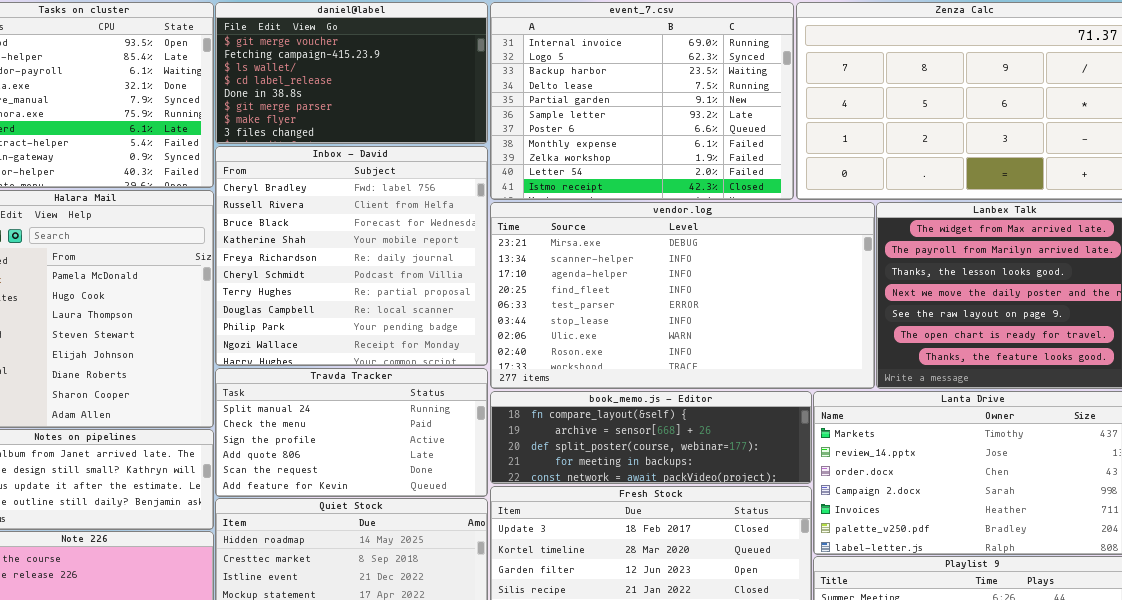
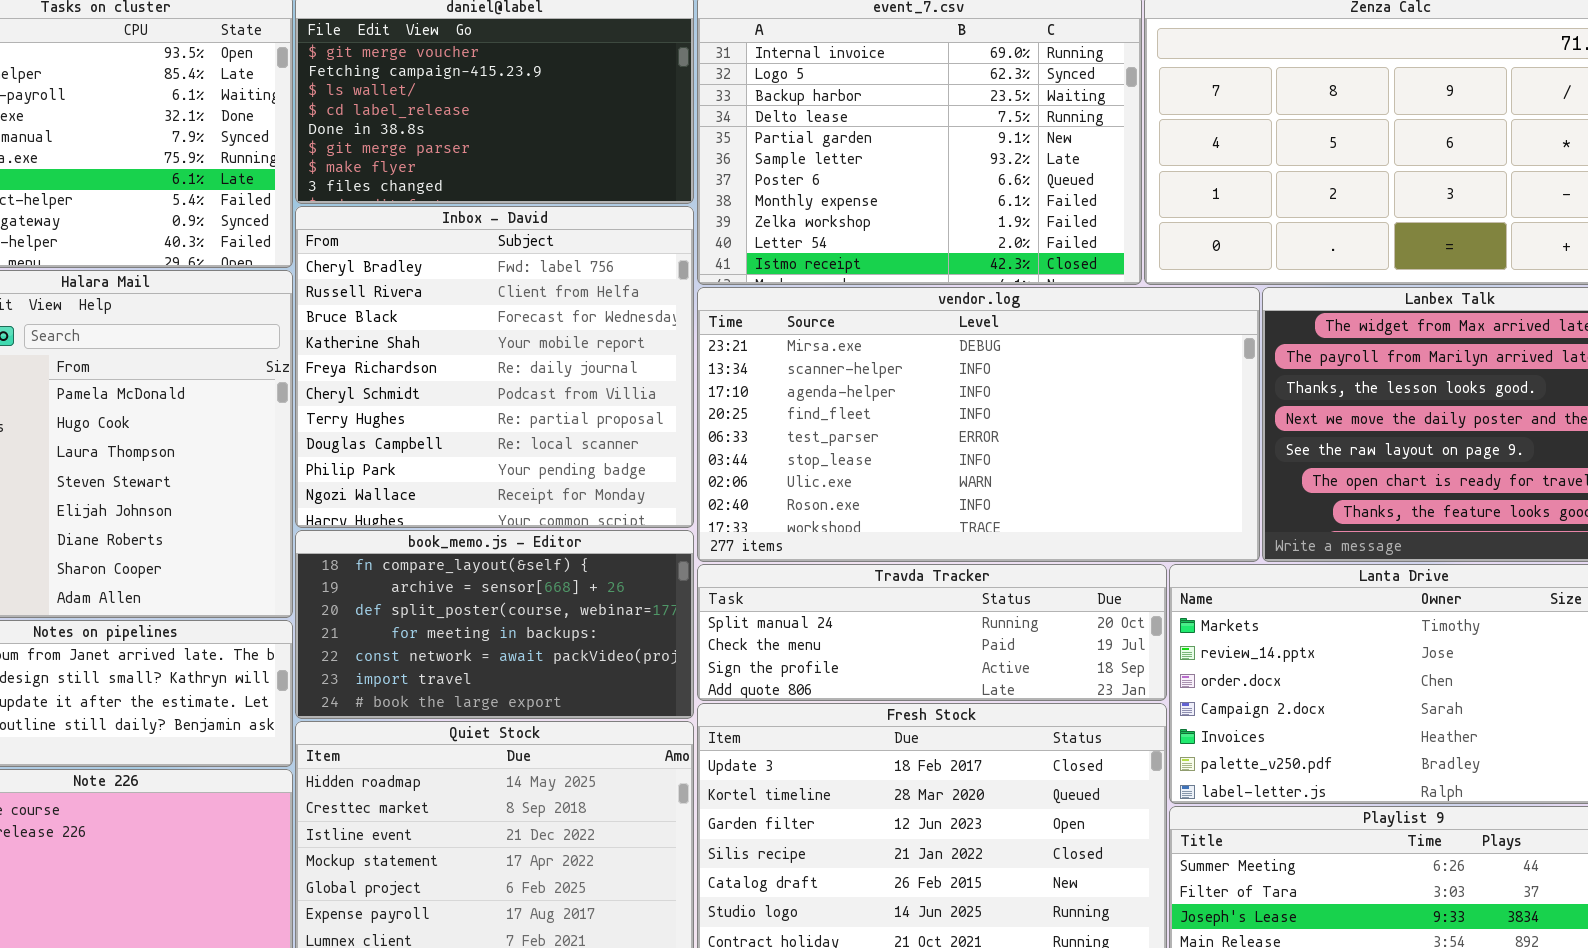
Travda Tracker: [215,368,488,497] -> [697,564,1167,701], moved, resized
book_memo.js - Editor: [490,391,812,484] -> [295,530,694,719], moved, resized

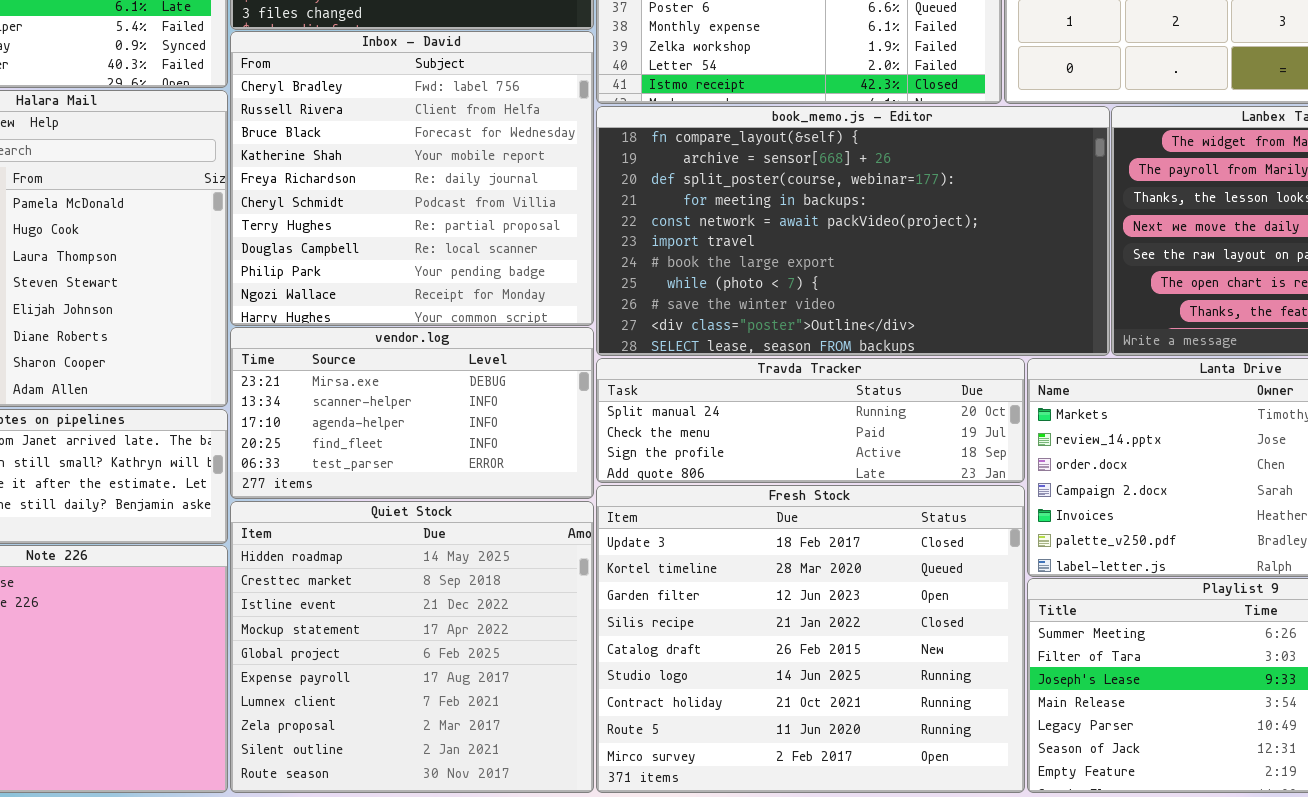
vendor.log: [697,287,1260,562] -> [230,327,594,499], moved, resized
book_memo.js - Editor: [295,530,694,719] -> [596,106,1110,356], moved, resized

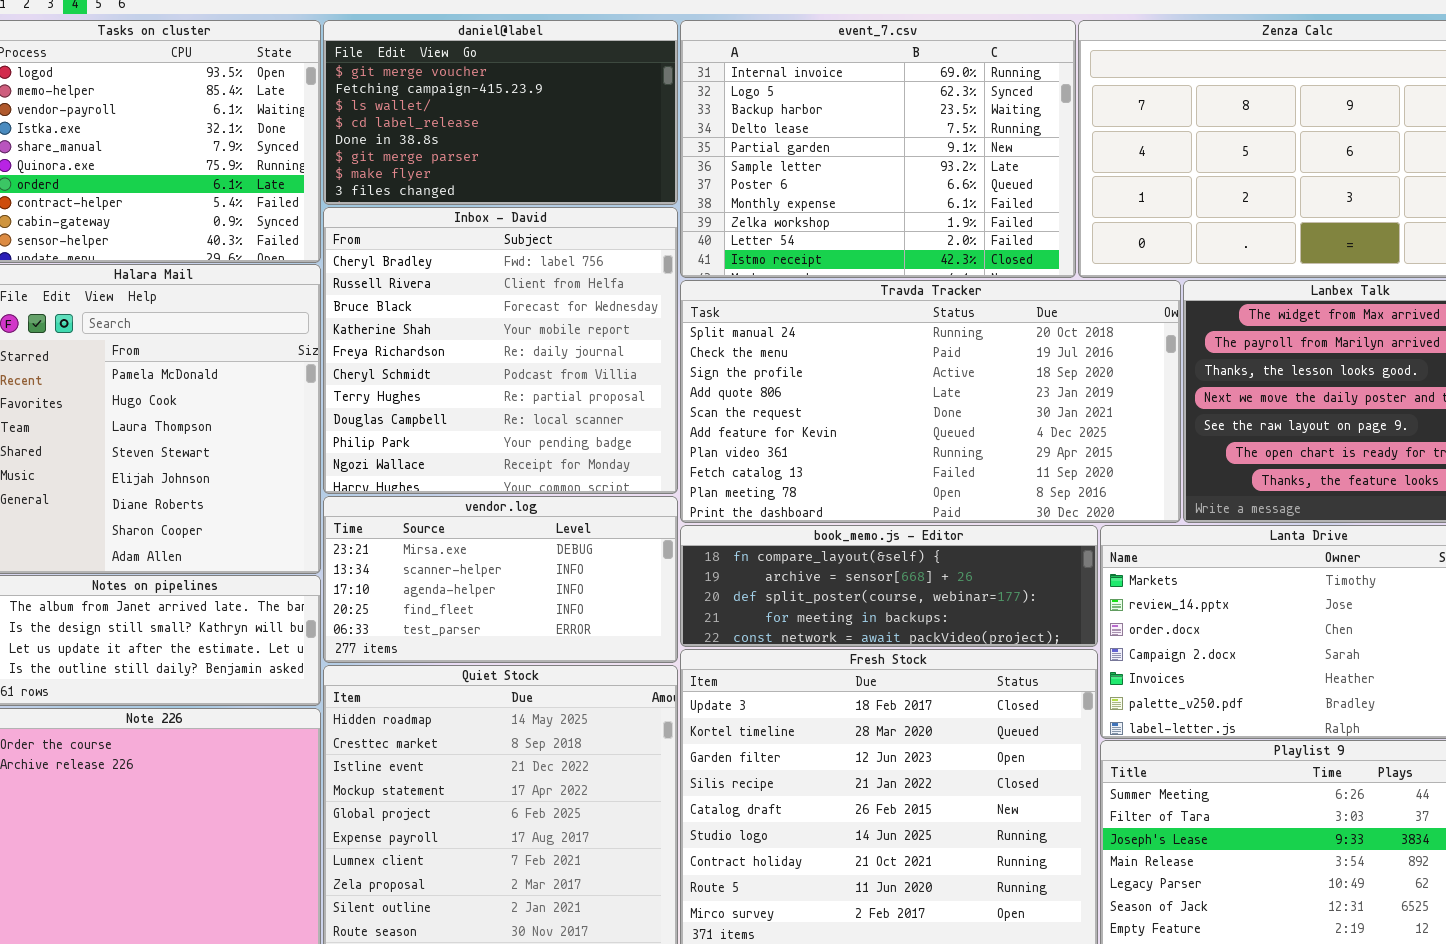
book_memo.js - Editor: [596,106,1110,356] -> [680,525,1098,647], moved, resized
Travda Tracker: [596,358,1025,483] -> [680,280,1181,523], moved, resized

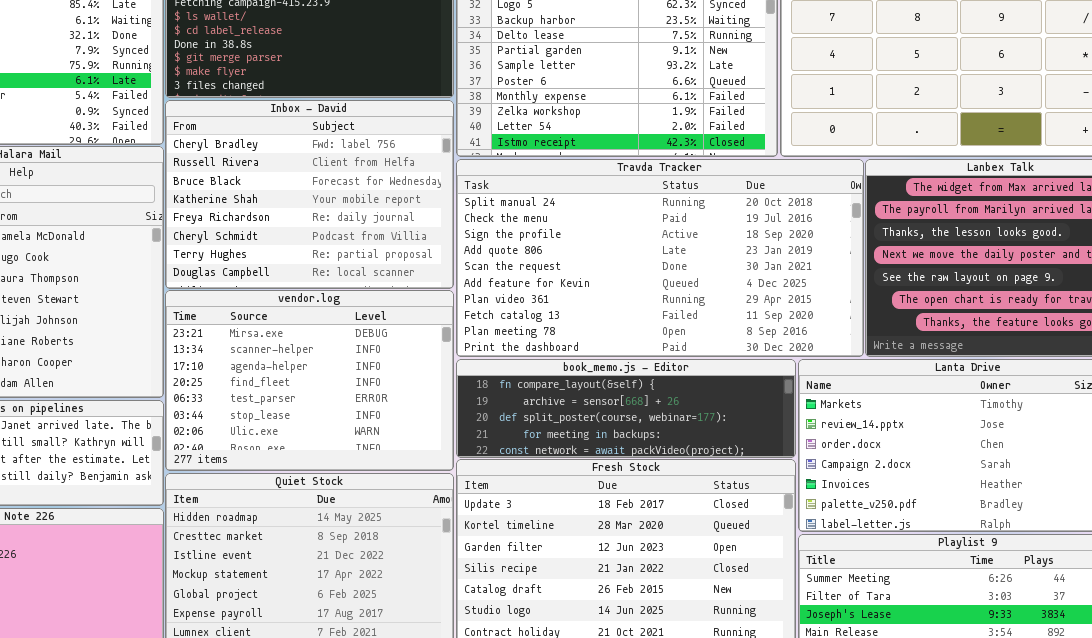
Inbox - David: [323,207,678,494] -> [165,100,454,289], resized
vendor.log: [323,496,678,663] -> [165,290,454,471], resized

